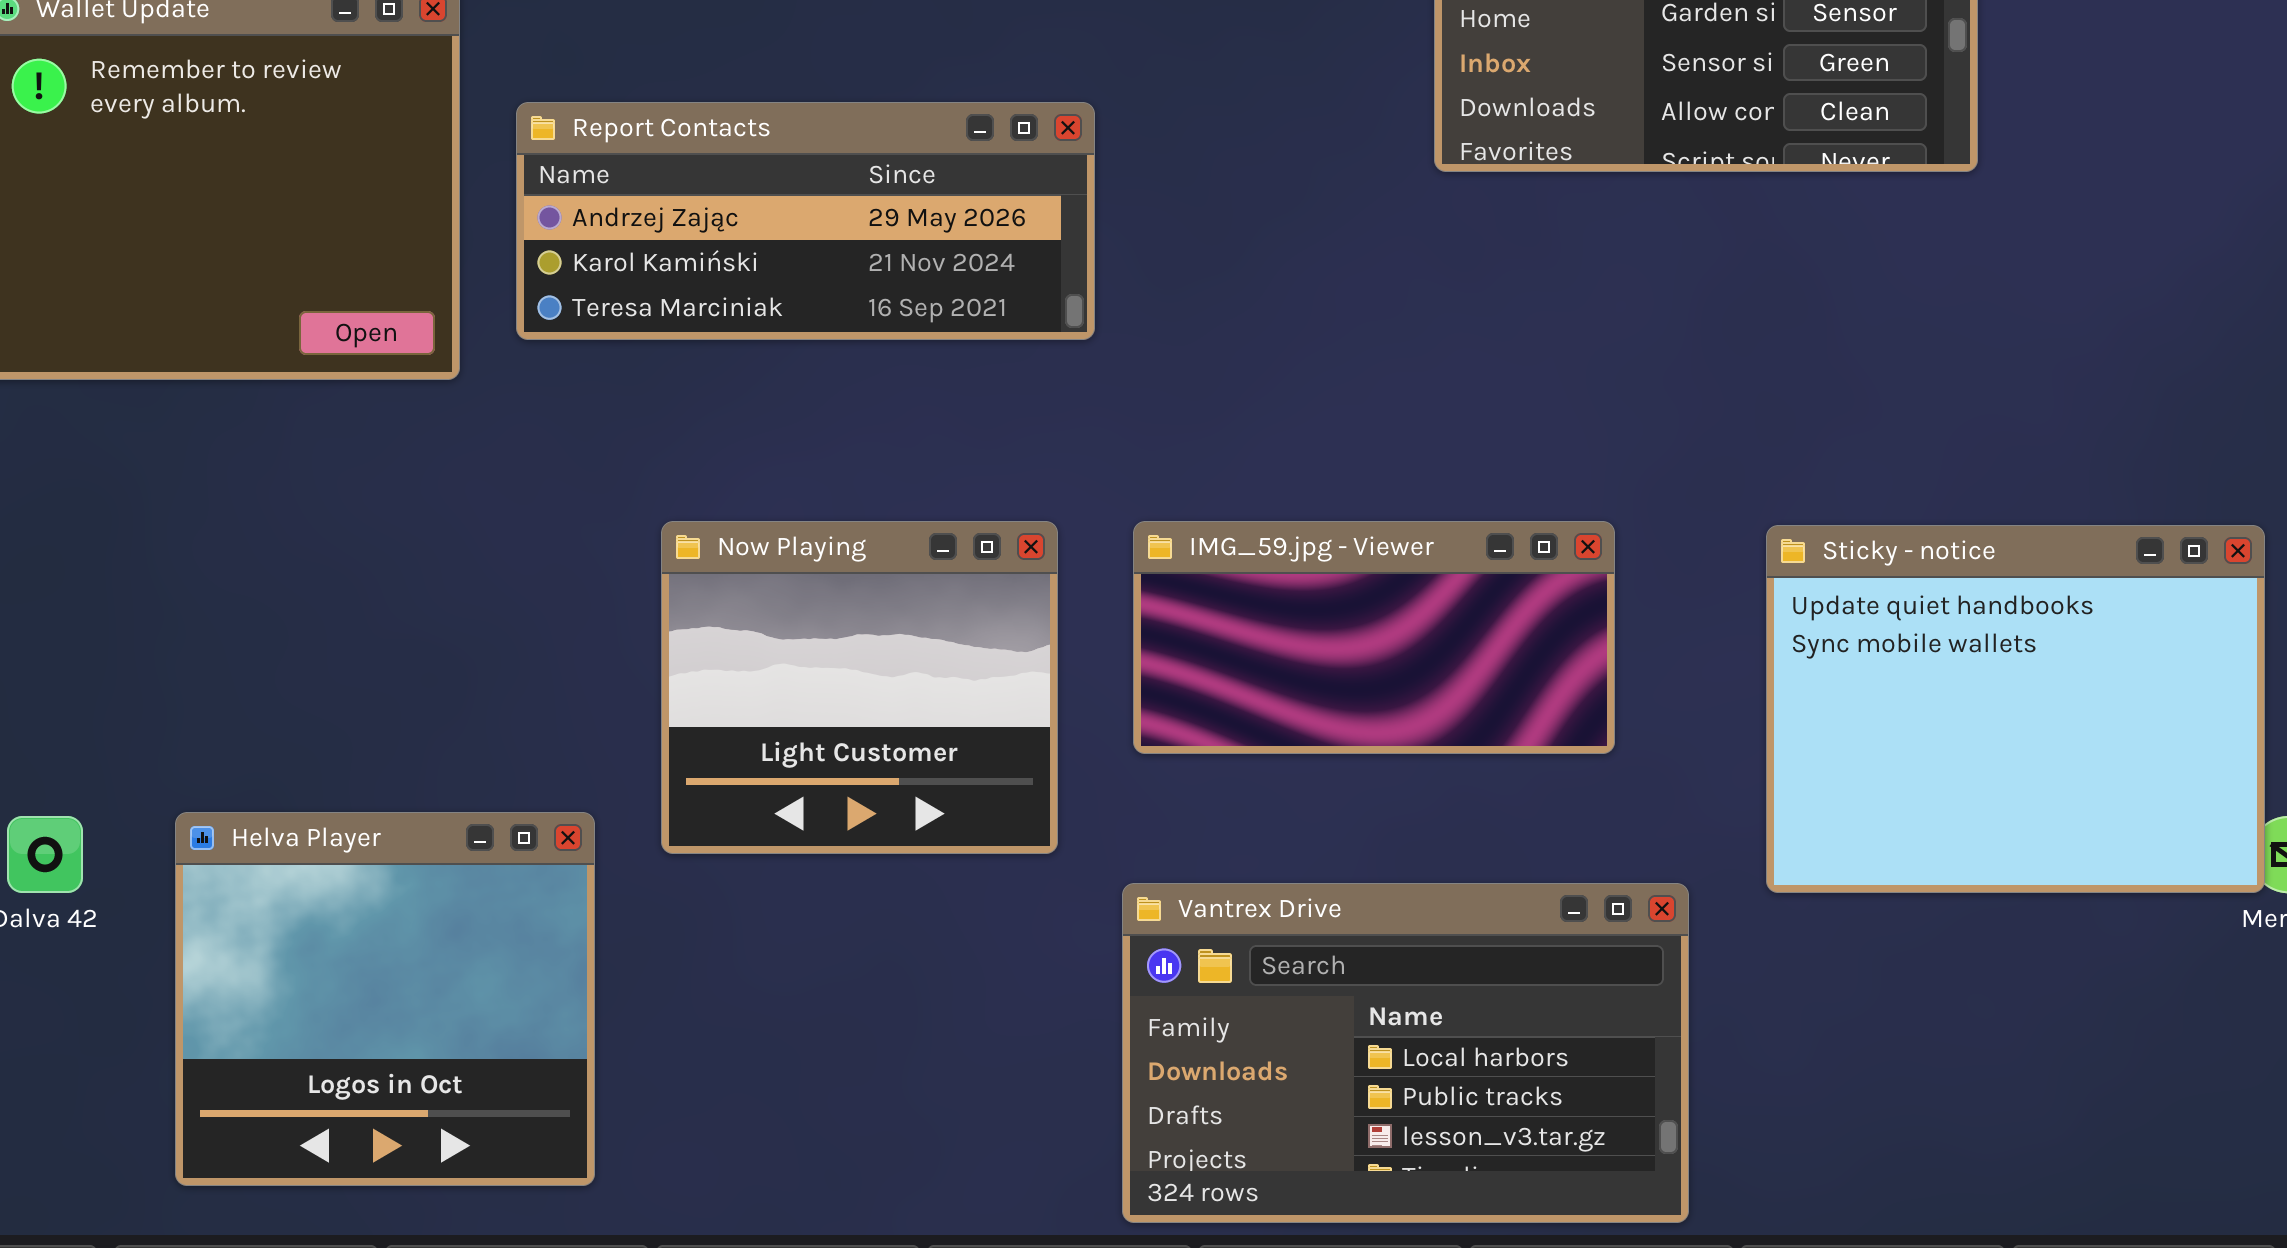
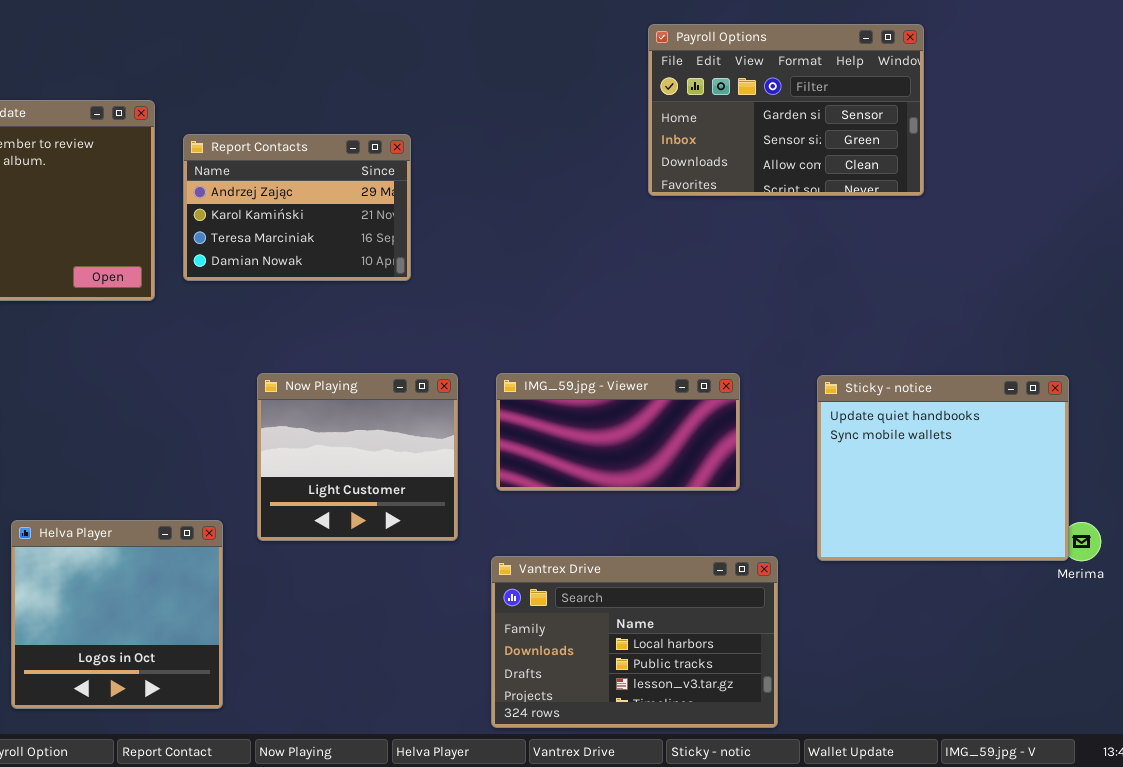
Report Contacts: [516,102,1095,340] -> [183,134,411,281], resized

